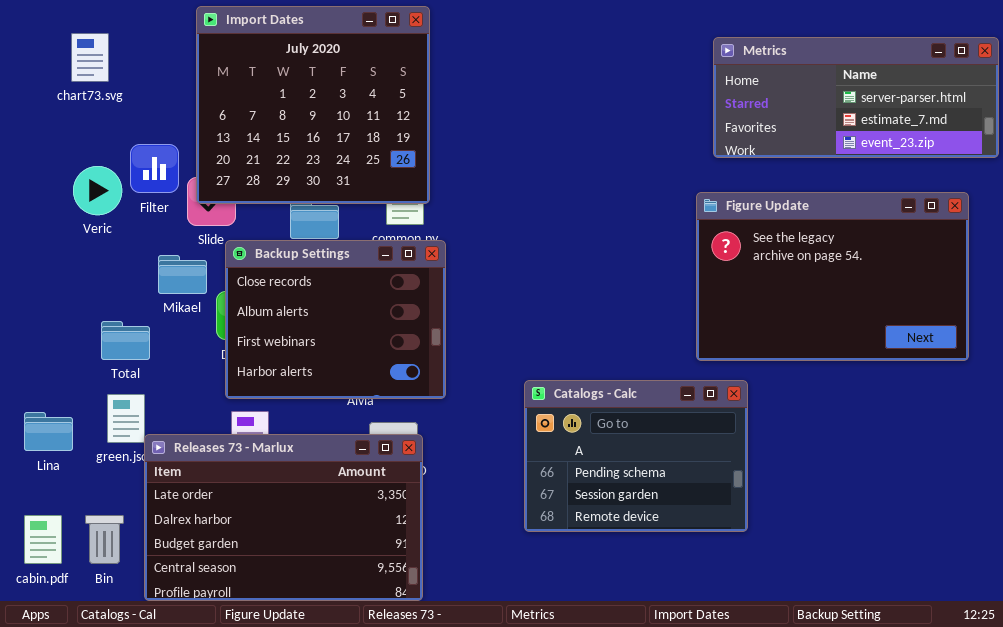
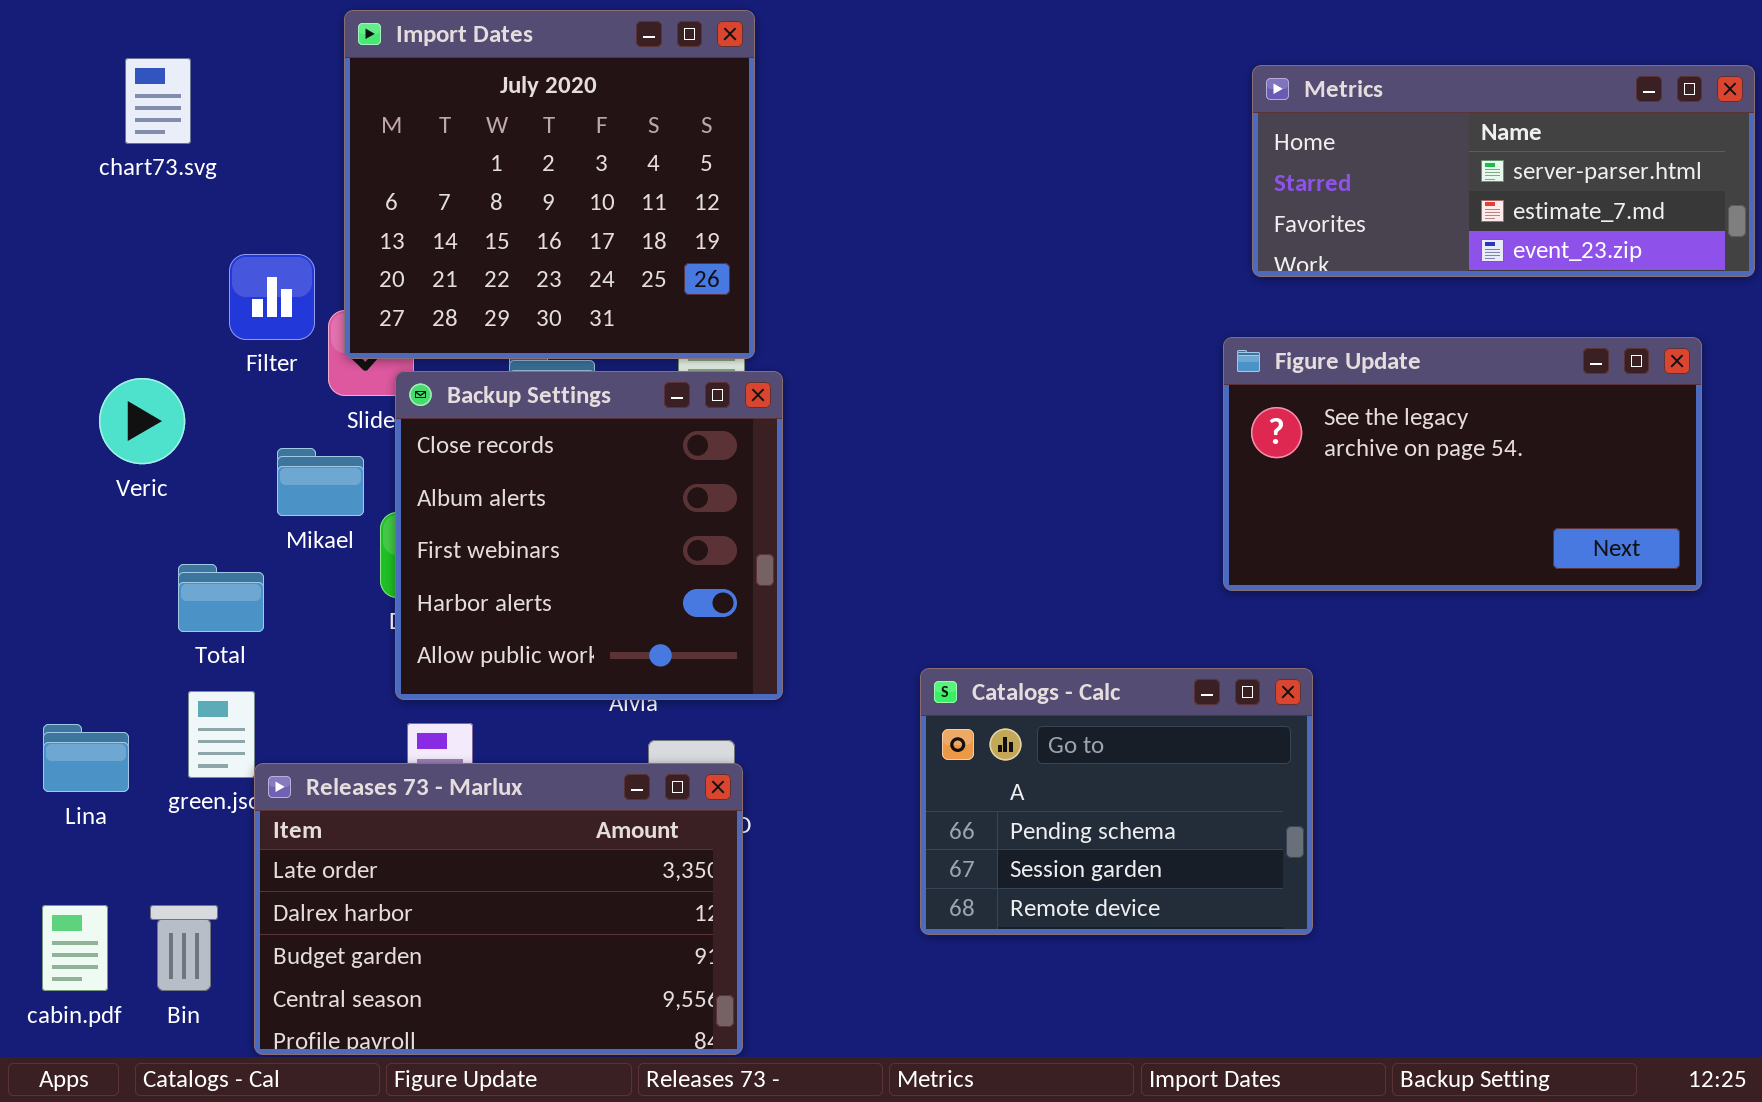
Veric: [73,166,122,215] -> [99,378,185,464], moved
Figure Update: [696,192,969,361] -> [1223,337,1702,591], resized
Backup Settings: [225,240,446,399] -> [395,371,783,700], resized

